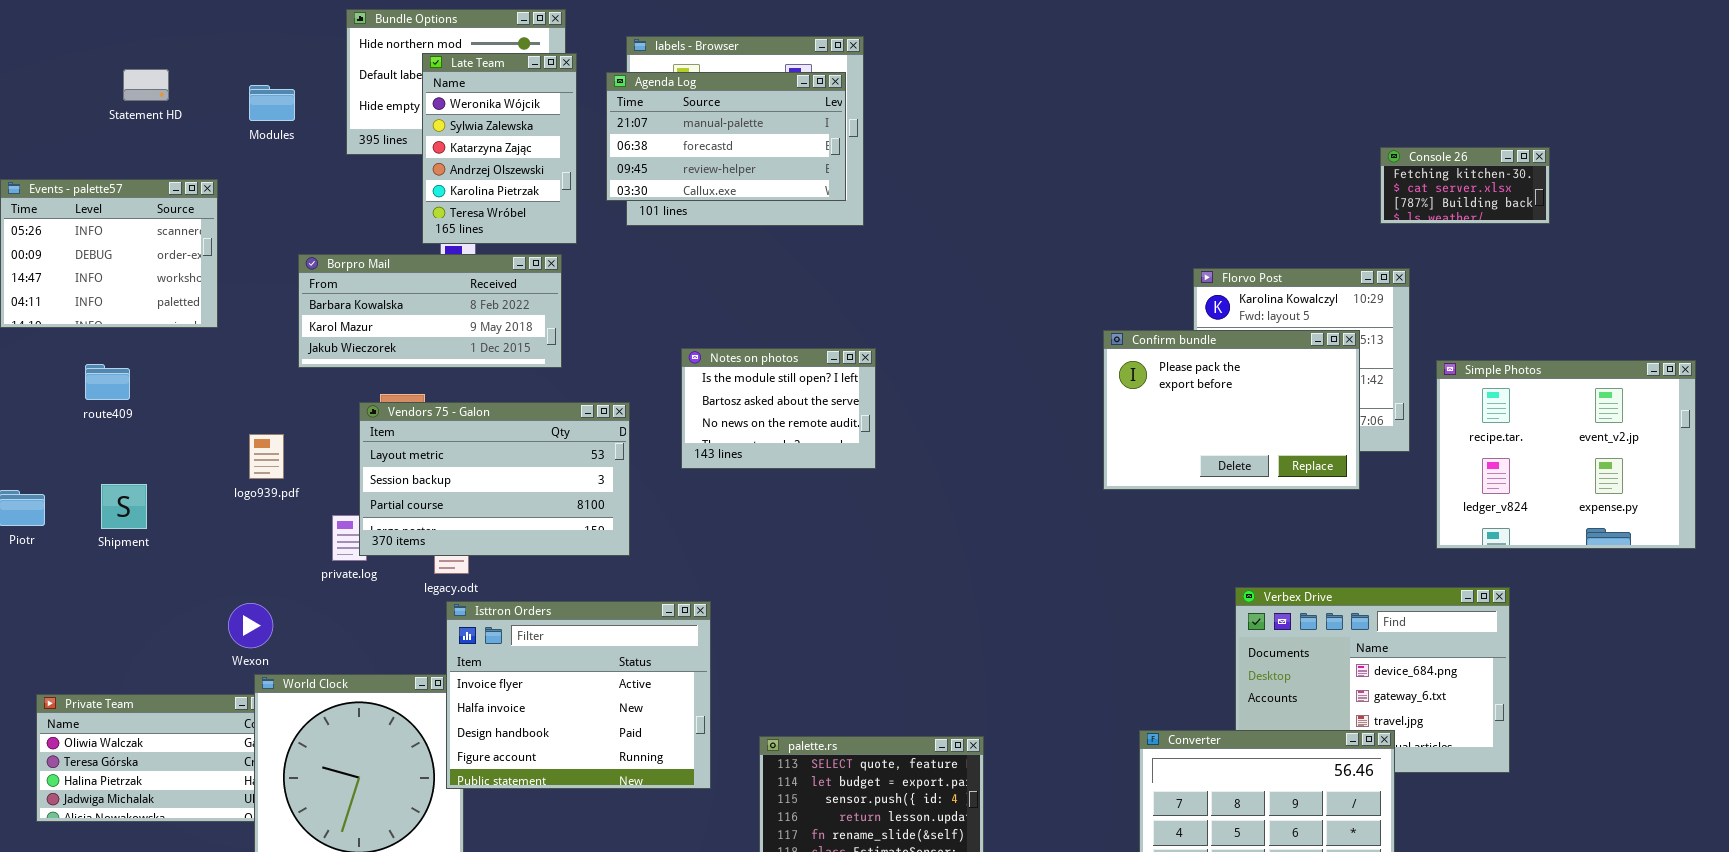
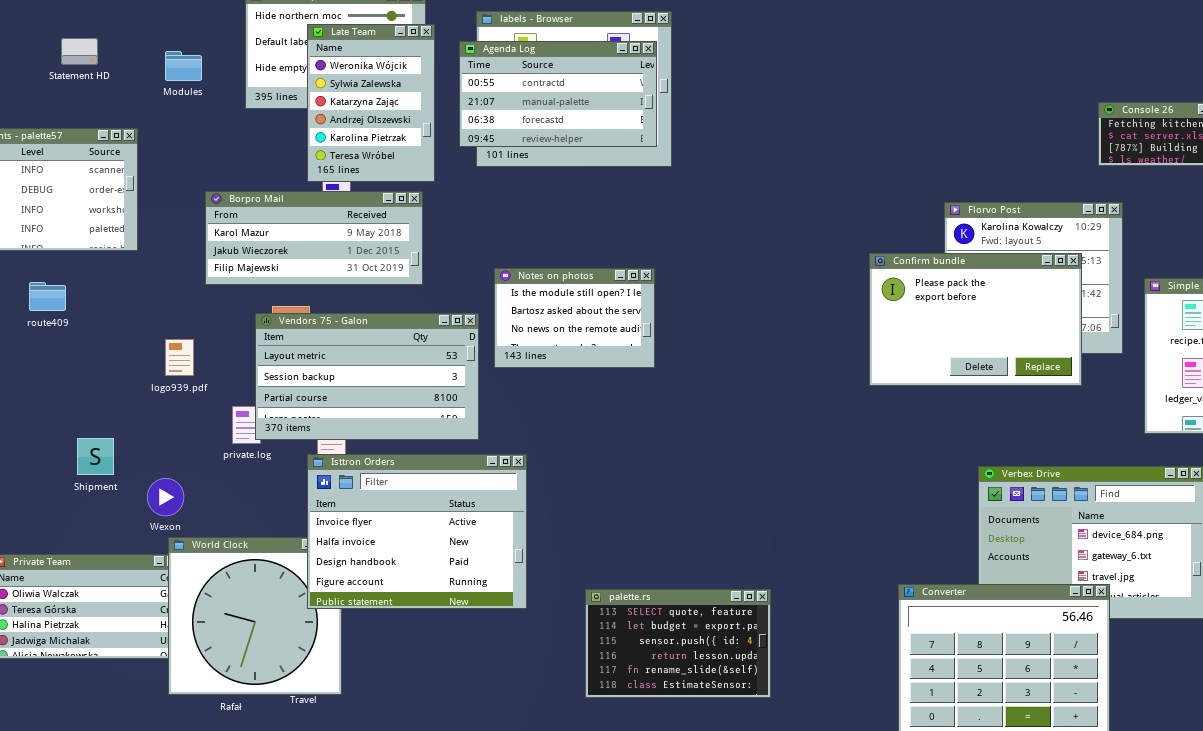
Agenda Log: [606,72,846,201] -> [459,41,657,147], scrolled up 1 row
Borpro Mail: [298,254,562,368] -> [205,191,423,285], scrolled down 1 row
Notes on photos: [681,348,876,469] -> [494,268,655,368], moved
Shipment: [101,484,147,529] -> [77,438,114,475], moved
Isttron Orders: [446,601,711,789] -> [307,454,527,609], moved

